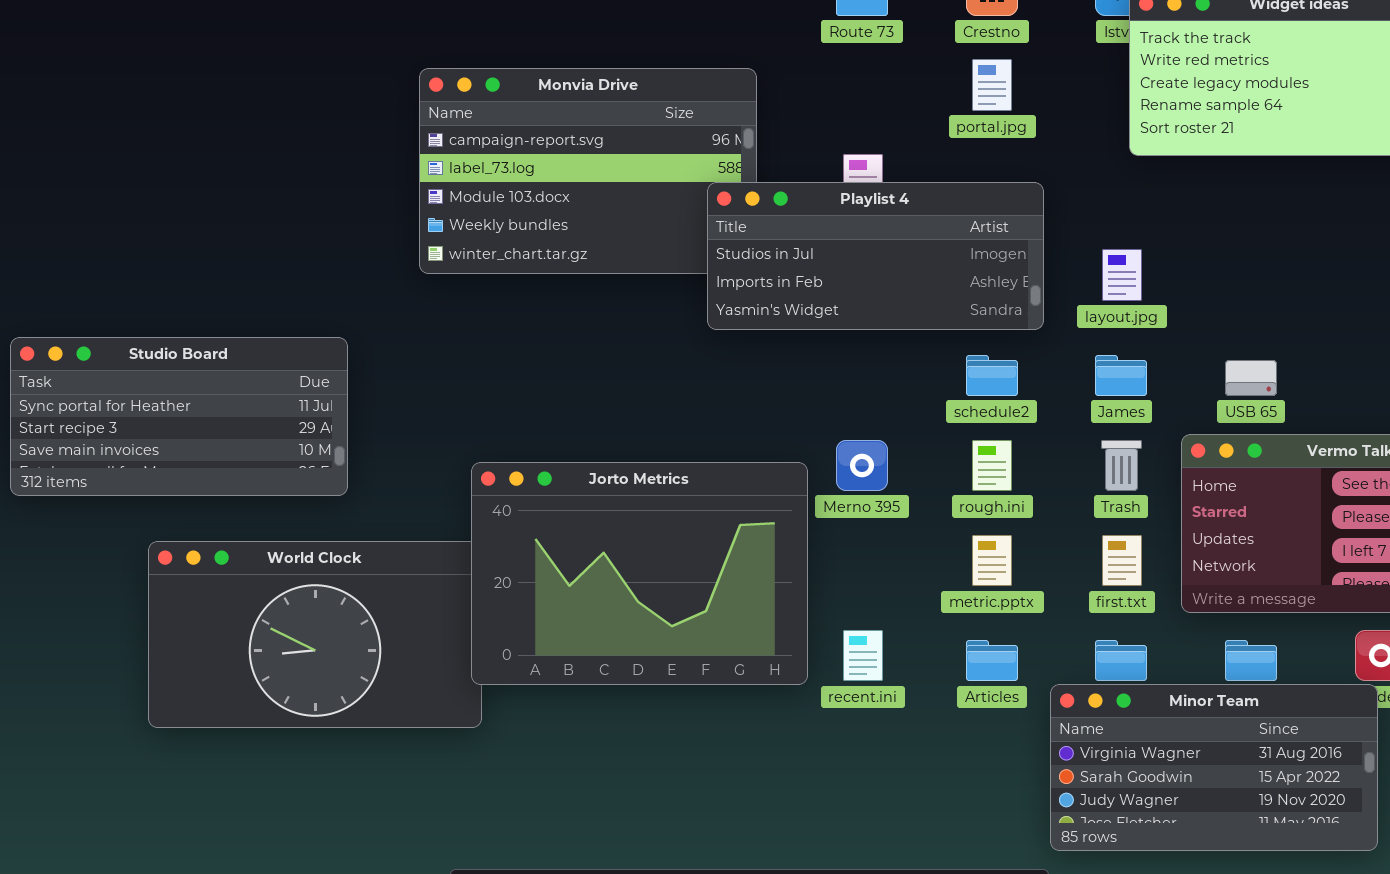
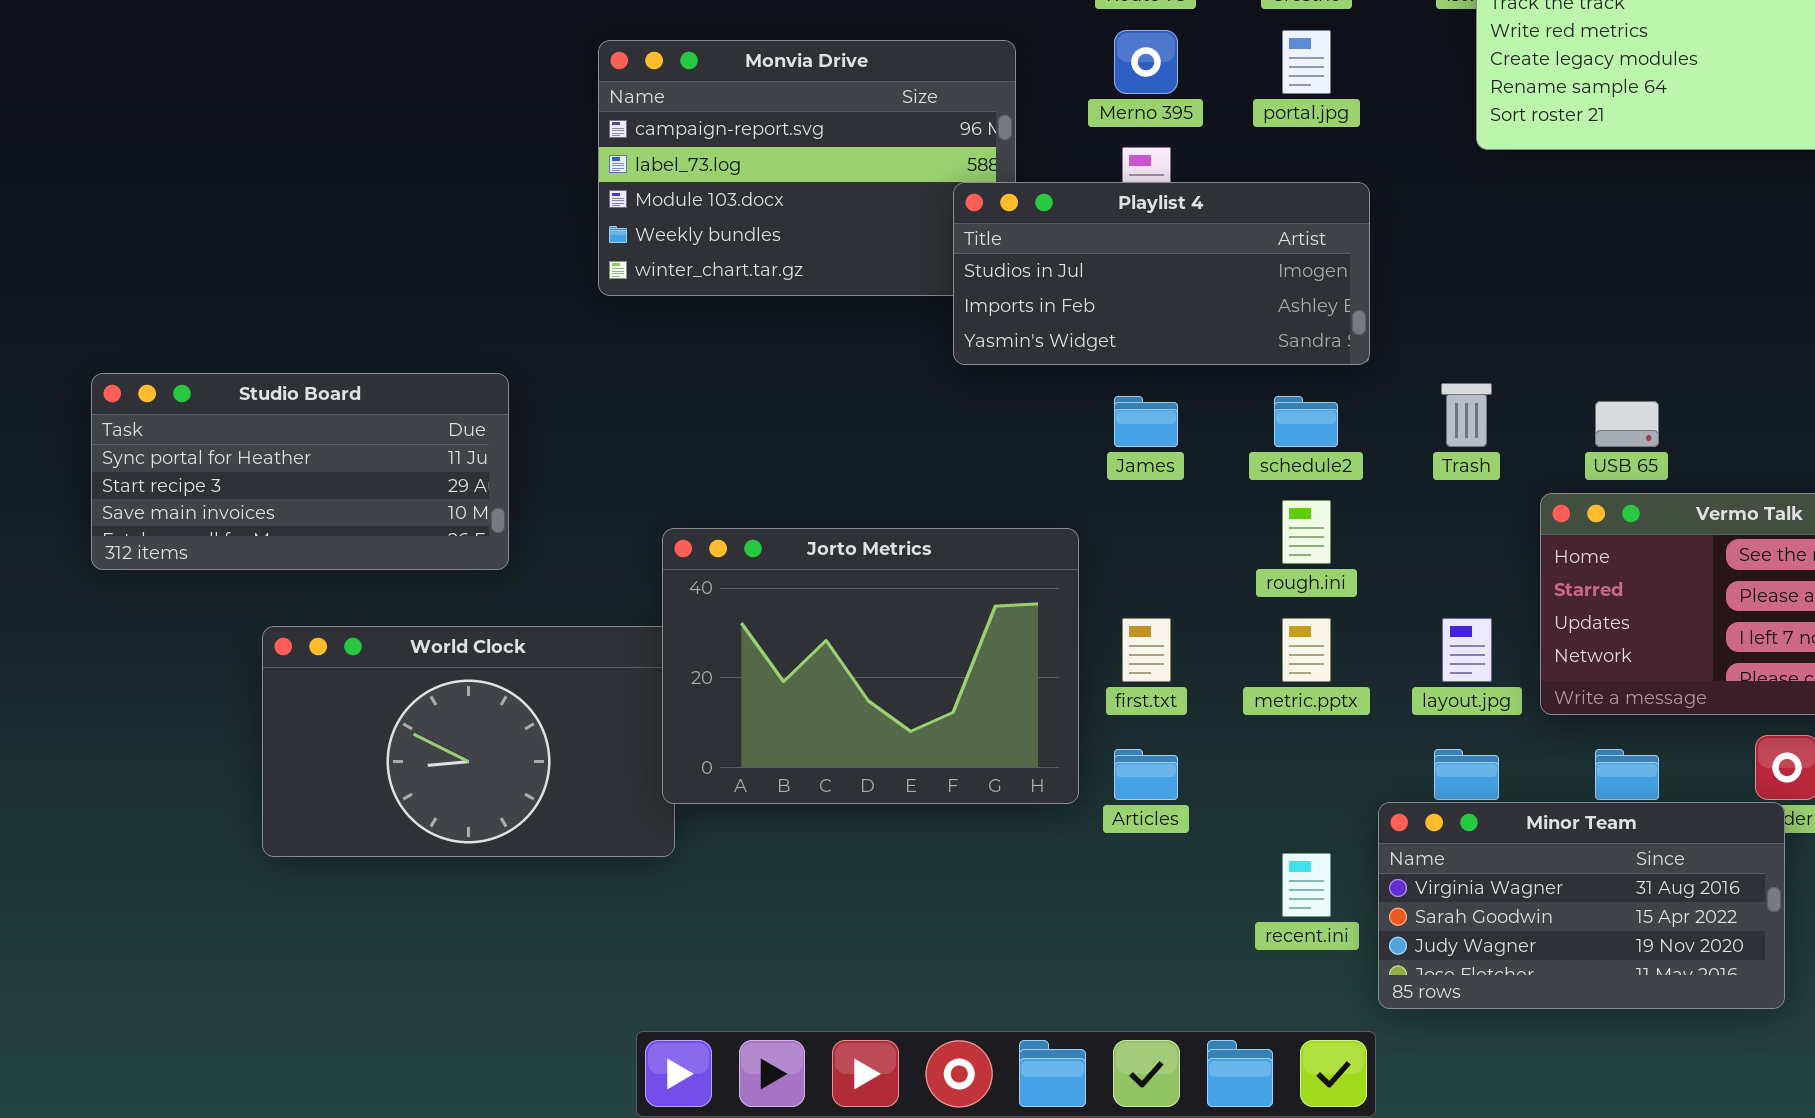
layout.jpg: [1102,249,1142,301] -> [1442,618,1492,682], moved
James: [1095,355,1147,396] -> [1114,396,1178,447], moved
Merno 395: [836,440,888,491] -> [1114,30,1178,94], moved
Trash: [1101,440,1142,491] -> [1441,383,1492,447], moved
first.txt: [1102,535,1142,586] -> [1122,618,1171,682], moved
recent.ini: [843,630,883,681] -> [1282,853,1331,917], moved
Articles: [966,640,1018,681] -> [1114,749,1178,800], moved

